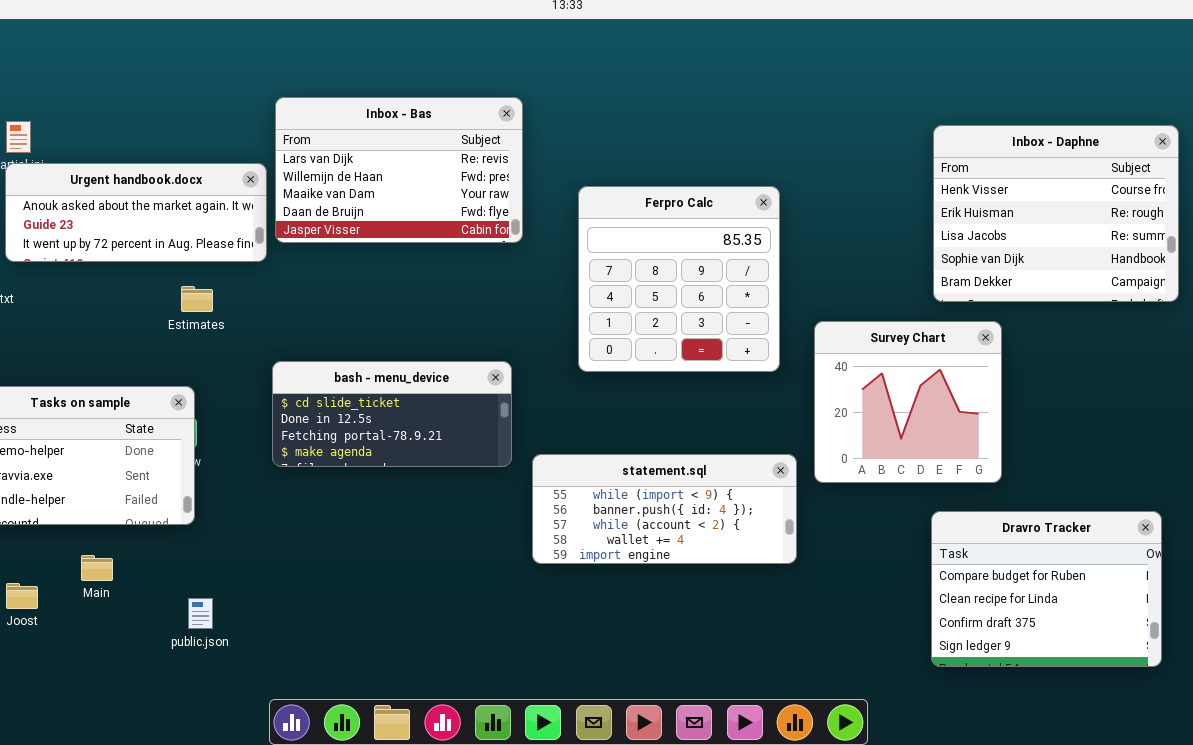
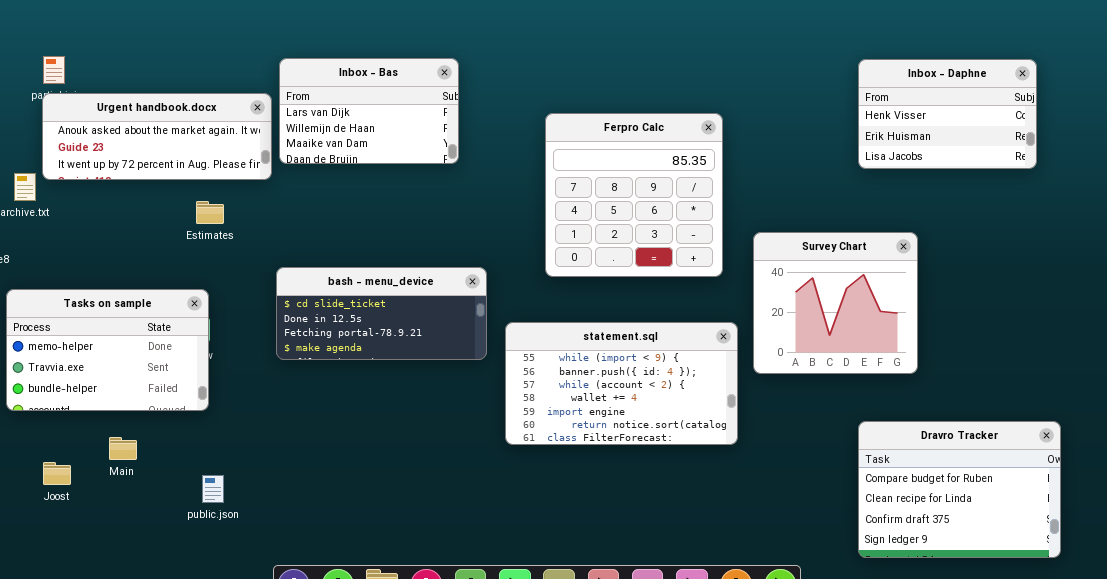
Inbox - Bas: [275,97,523,243] -> [279,58,459,164], resized
Inbox - Daphne: [933,125,1179,302] -> [858,59,1037,169], resized
statement.sql: [532,454,797,564] -> [505,322,738,445], resized
Dravro Tracker: [931,511,1162,667] -> [858,421,1061,558], moved

